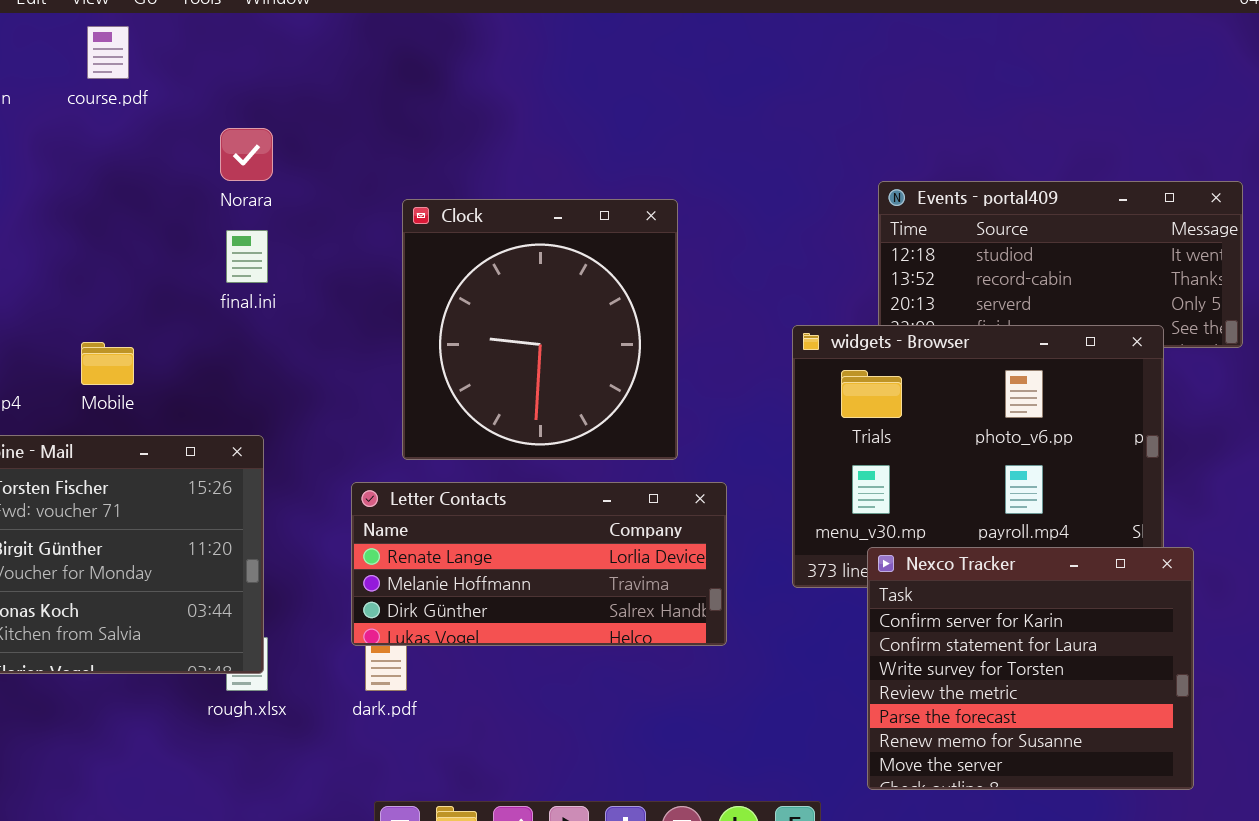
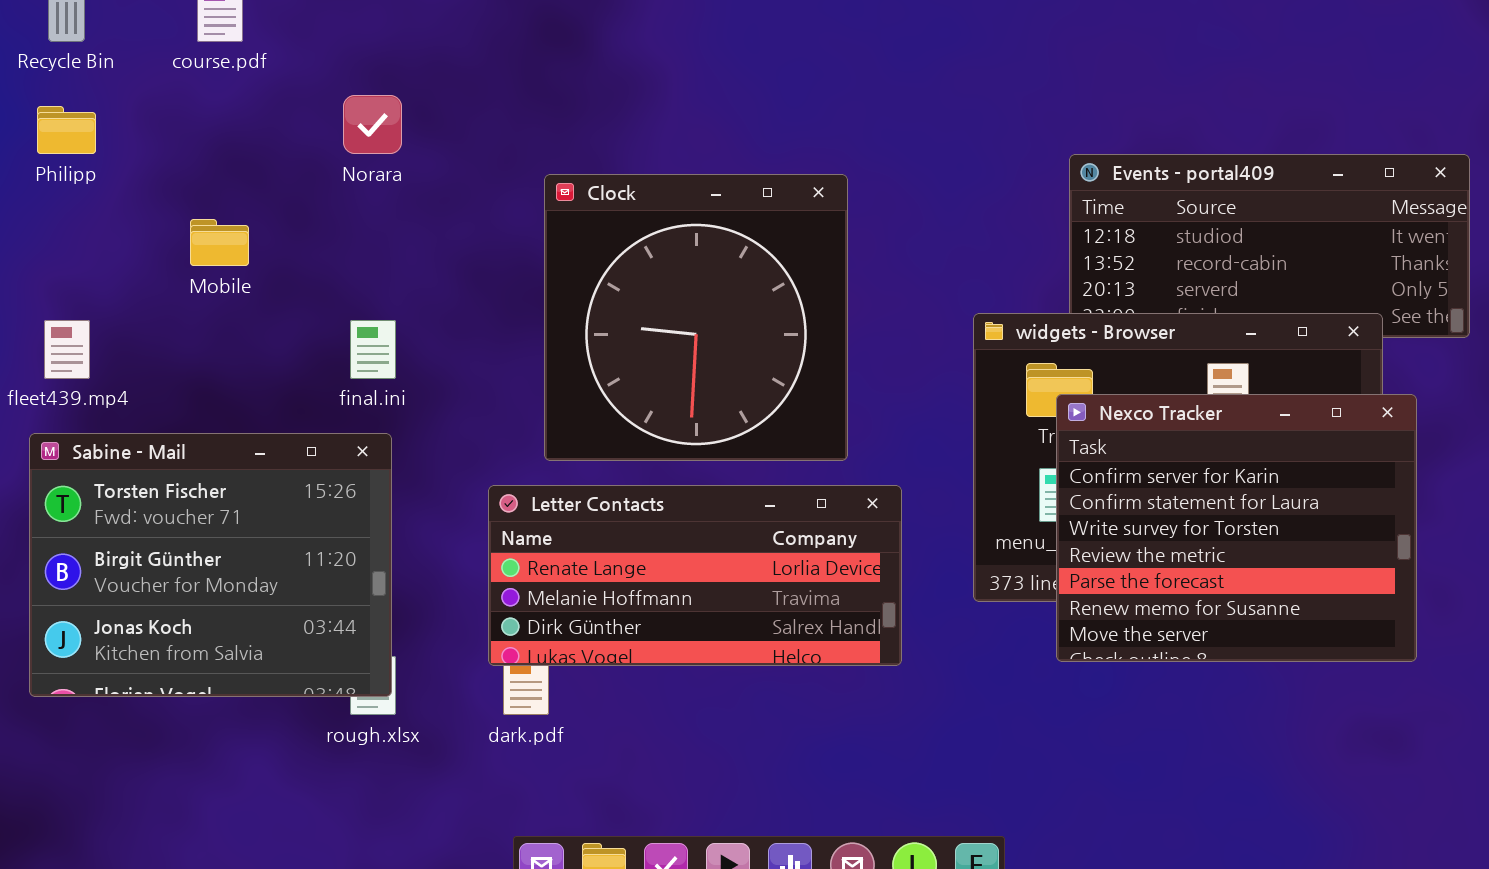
final.ini: [226,230,268,283] -> [350,320,396,379], moved
Mobile: [81,342,134,385] -> [190,219,249,266], moved
Nexco Tracker: [867,547,1194,790] -> [1056,394,1417,662], moved

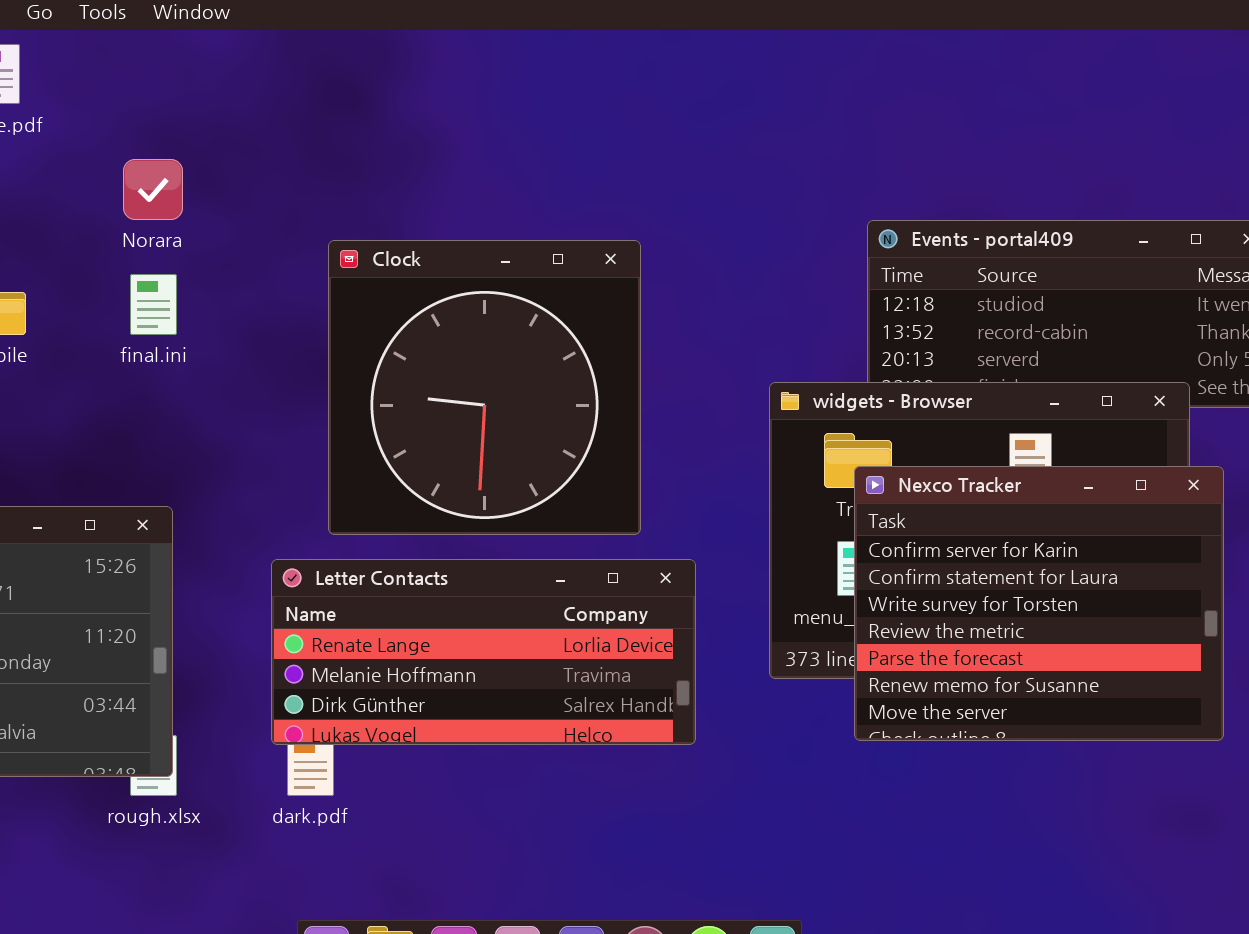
final.ini: [350,320,396,379] -> [130,274,177,335], moved

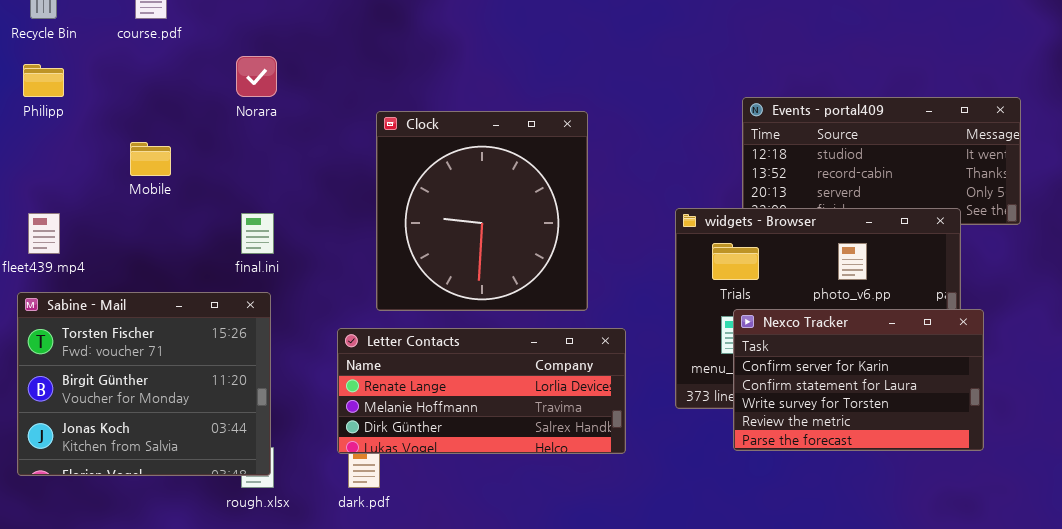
final.ini: [130,274,177,335] -> [241,213,274,254], moved
Nexco Tracker: [854,466,1224,741] -> [733,309,984,451], resized

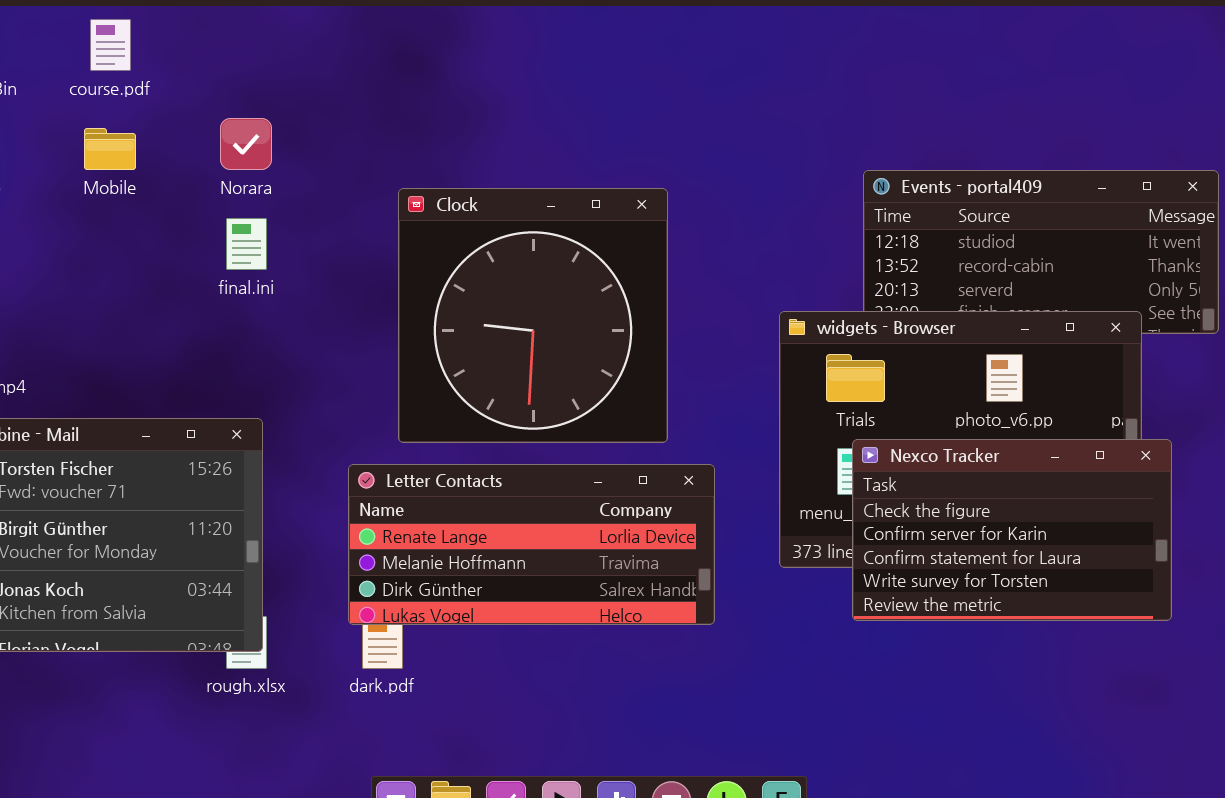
Mobile: [130,142,171,176] -> [84,128,136,170], moved
final.ini: [241,213,274,254] -> [226,218,267,270], moved
Nexco Tracker: [733,309,984,451] -> [852,439,1172,621], scrolled up 1 row

